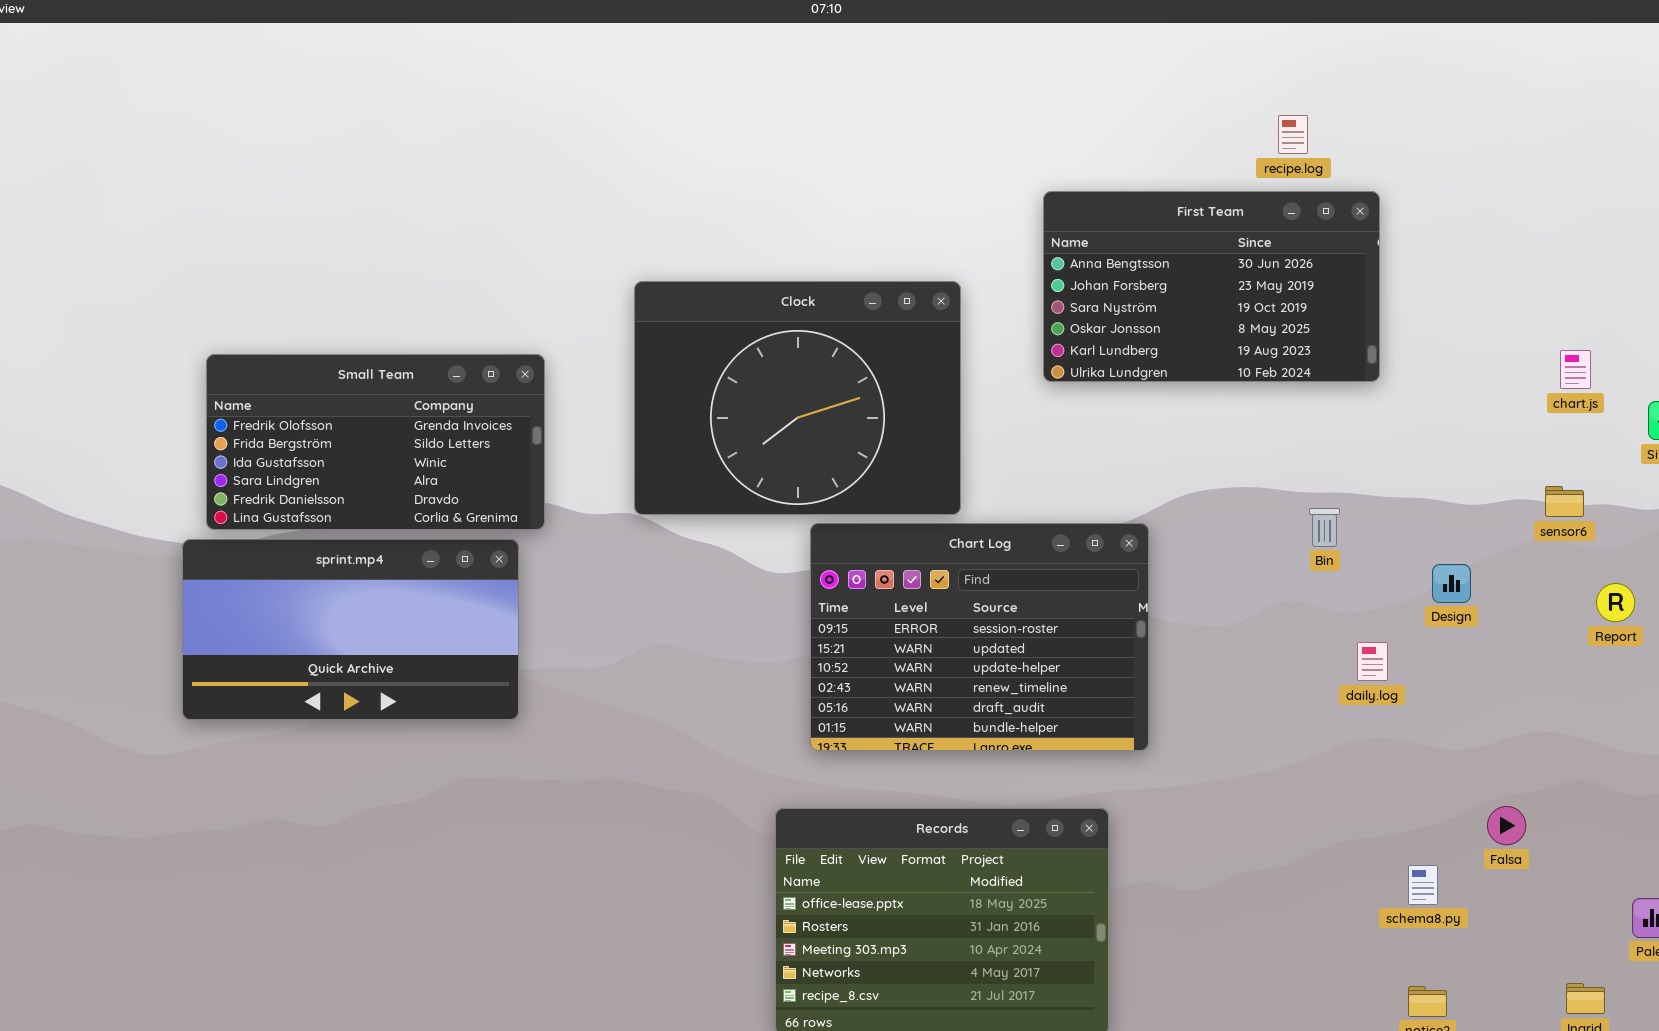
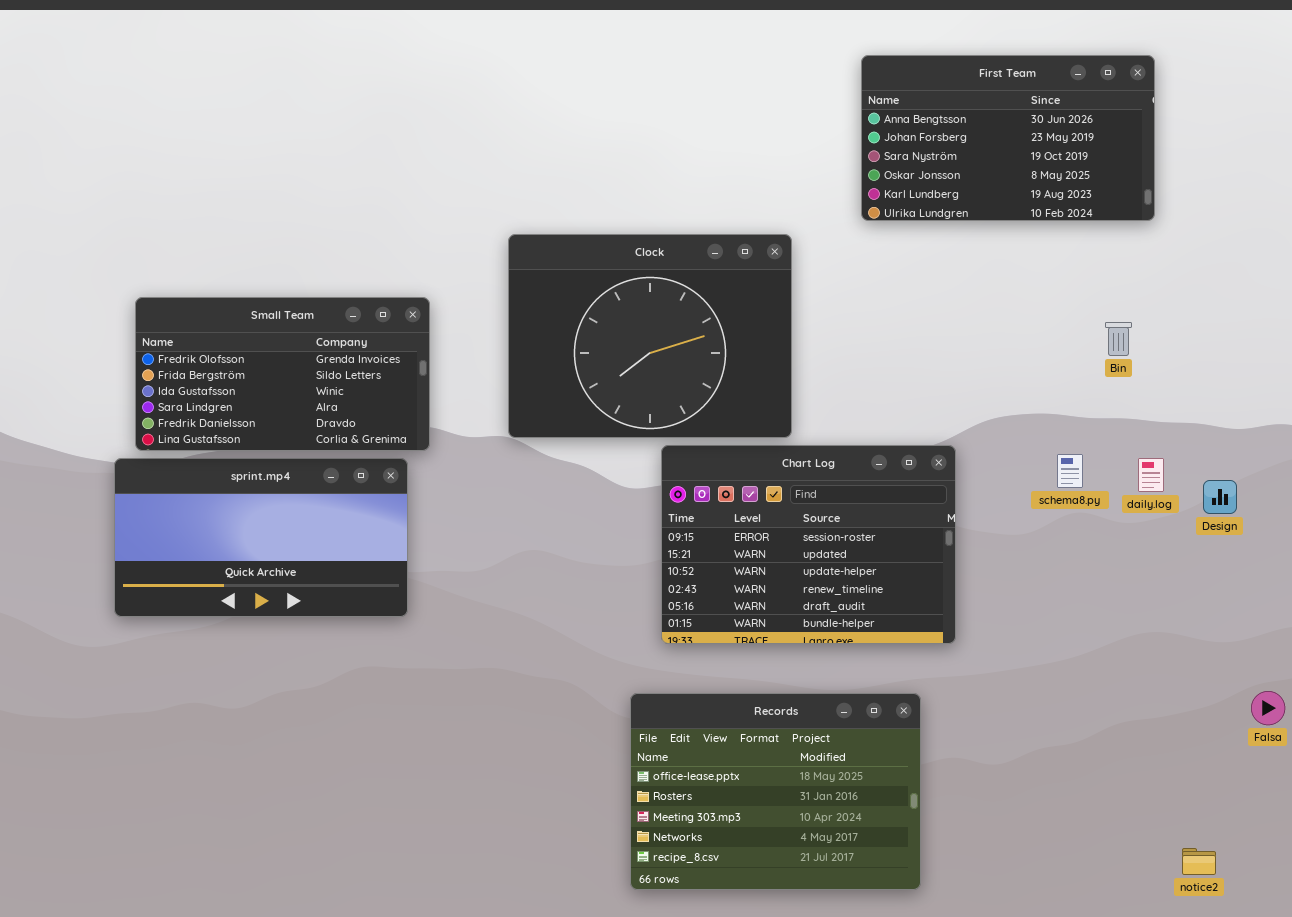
First Team: [1043,191,1380,382] -> [861,55,1155,221], moved
Bin: [1309,508,1340,547] -> [1105,322,1132,356], moved
daily.log: [1357,642,1388,681] -> [1138,458,1164,492], moved
schema8.py: [1408,865,1438,905] -> [1057,454,1083,488], moved

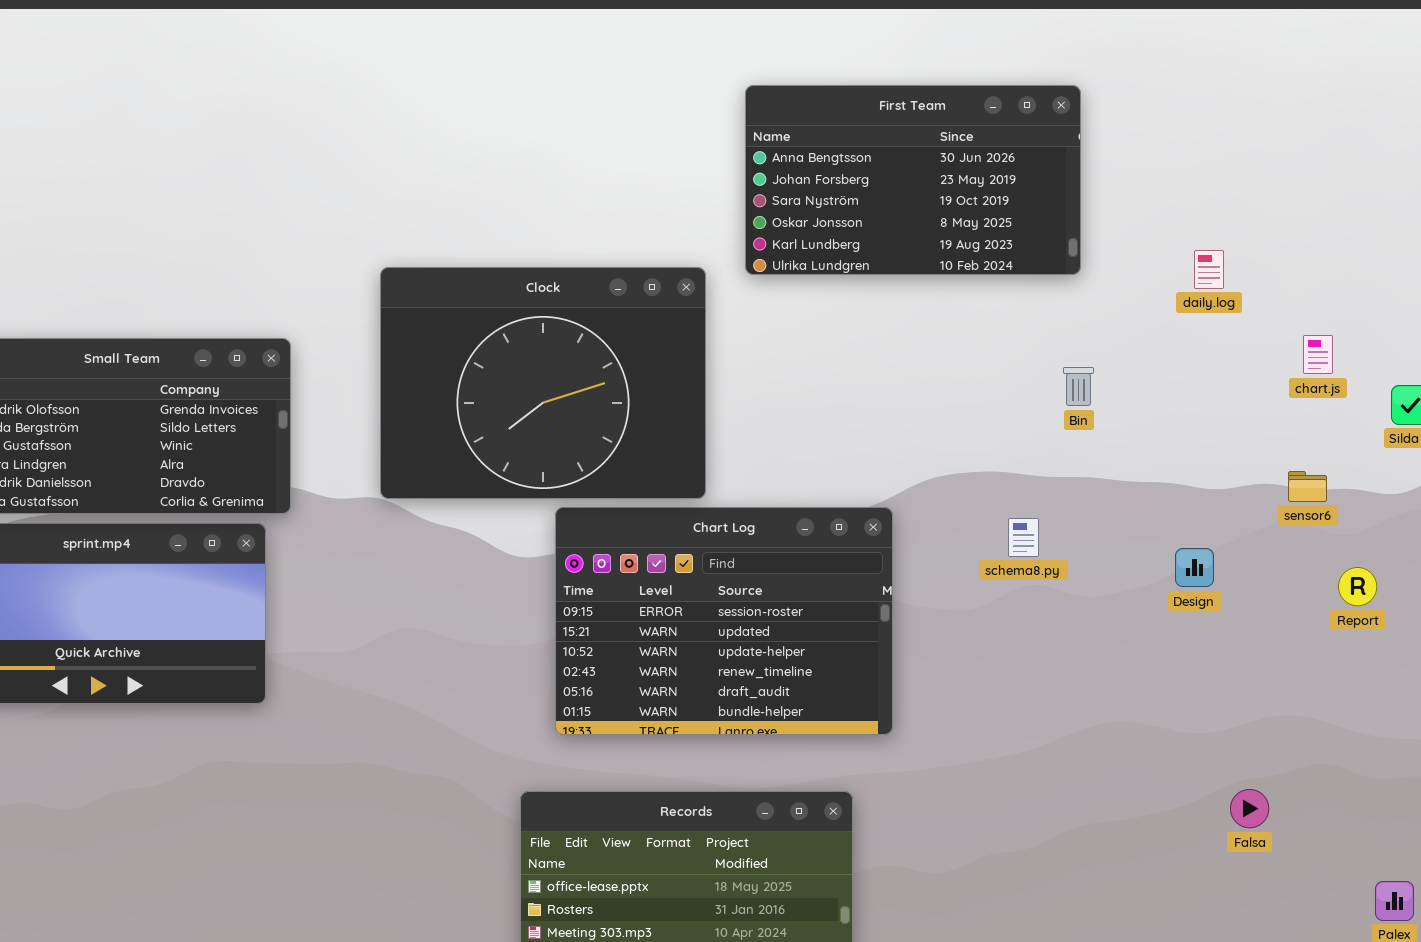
First Team: [861,55,1155,221] -> [745,85,1081,275], moved
daily.log: [1138,458,1164,492] -> [1194,250,1224,289], moved

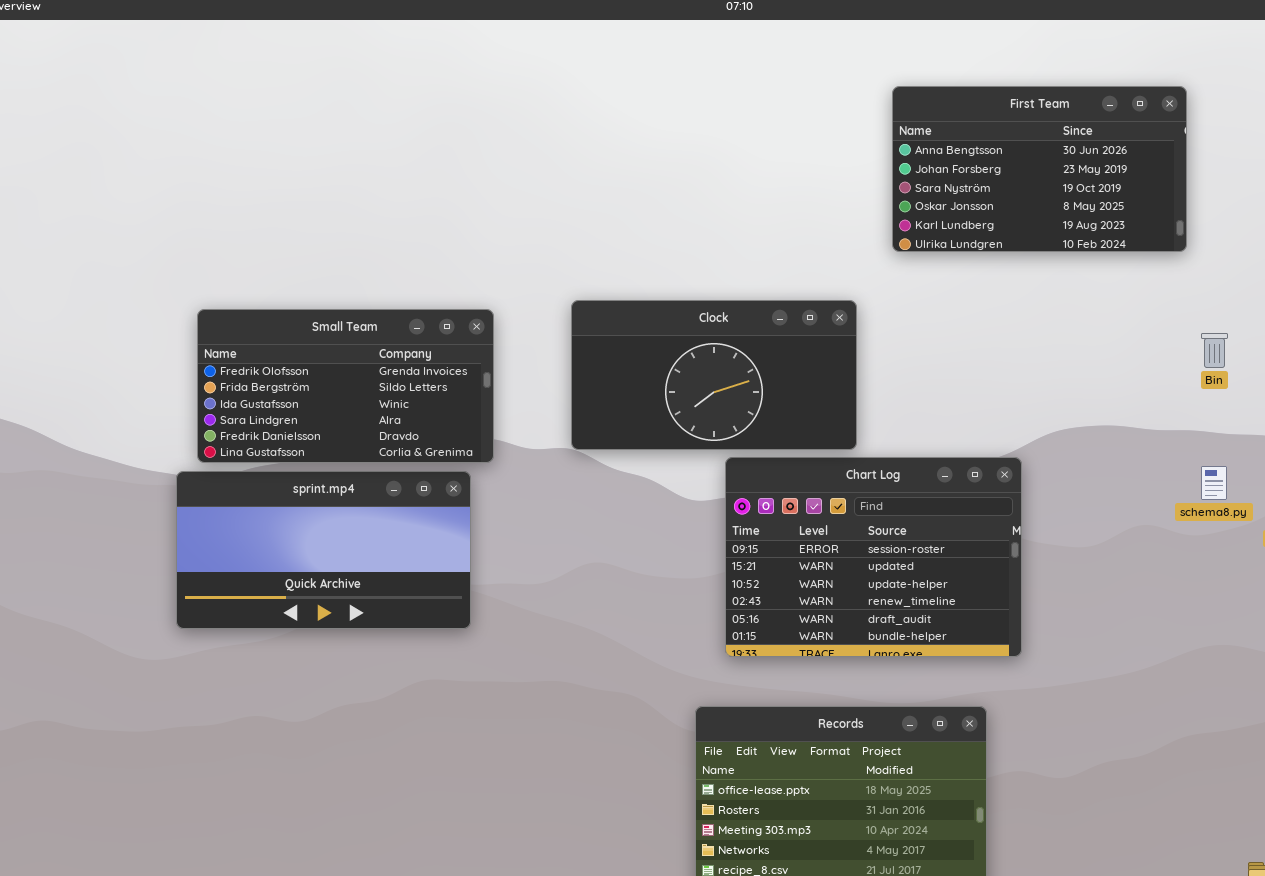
Clock: [380,267,706,499] -> [571,300,857,450], resized
Bin: [1063,367,1094,406] -> [1201,333,1228,368], moved
schema8.py: [1008,518,1039,557] -> [1201,466,1227,500], moved

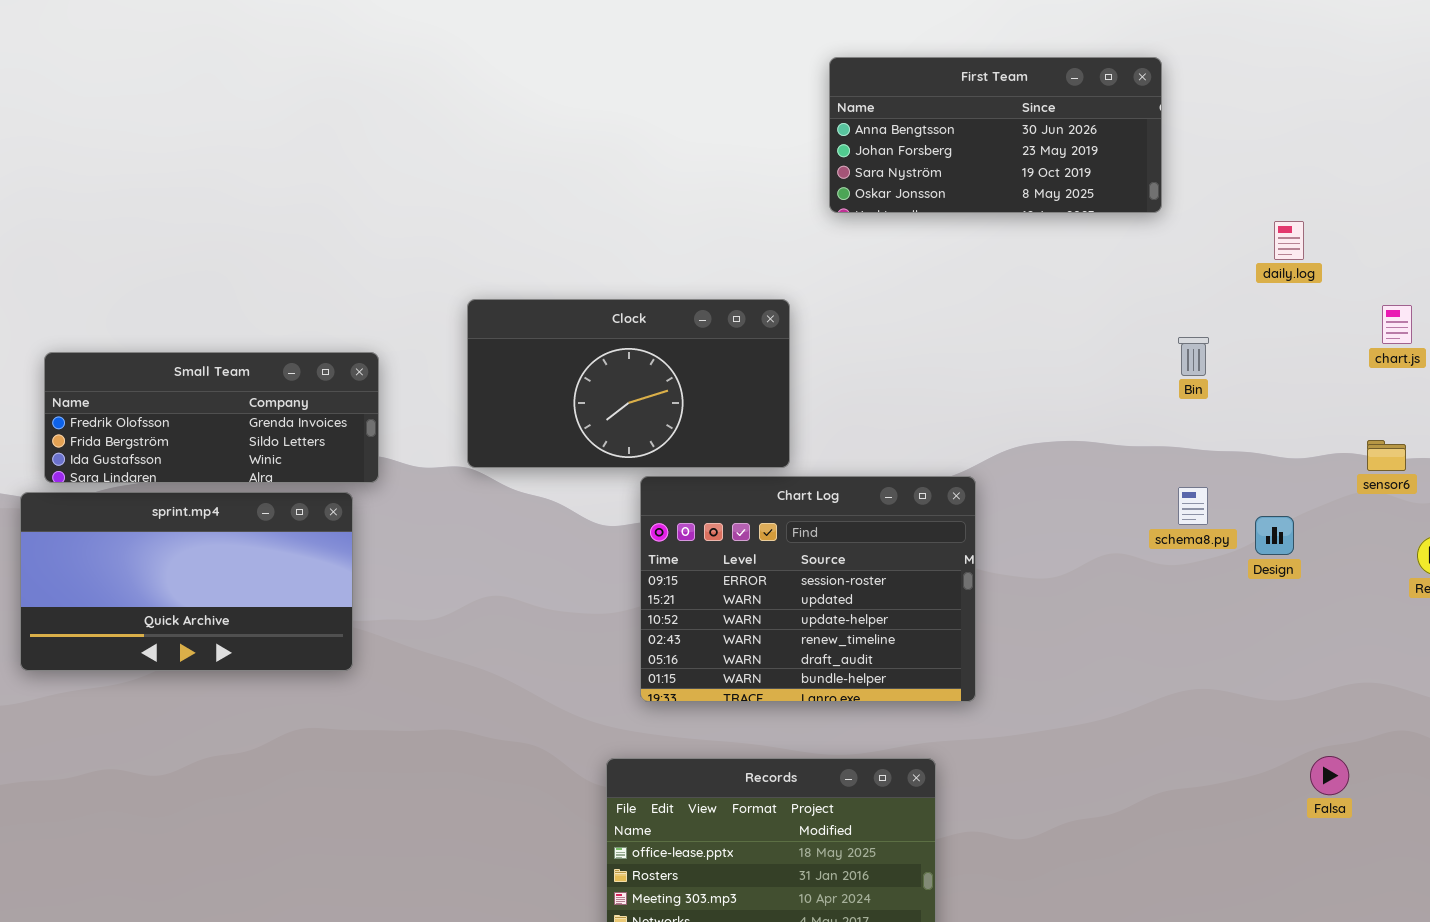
First Team: [892,86,1187,252] -> [829,57,1162,213], resized
Small Team: [197,309,494,463] -> [44,352,379,483], resized

